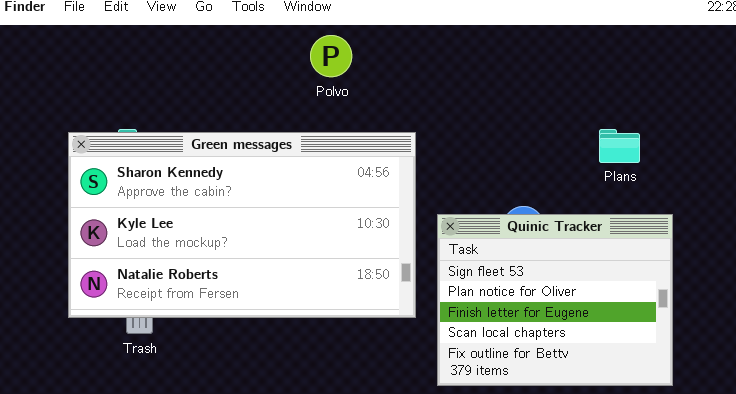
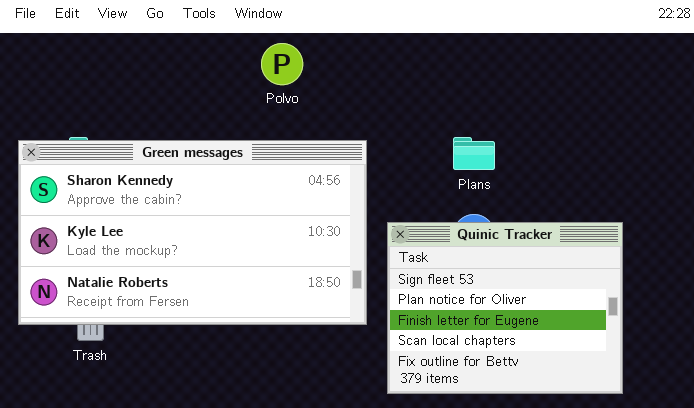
Plans: [599,129,640,163] -> [453,137,495,170], moved

